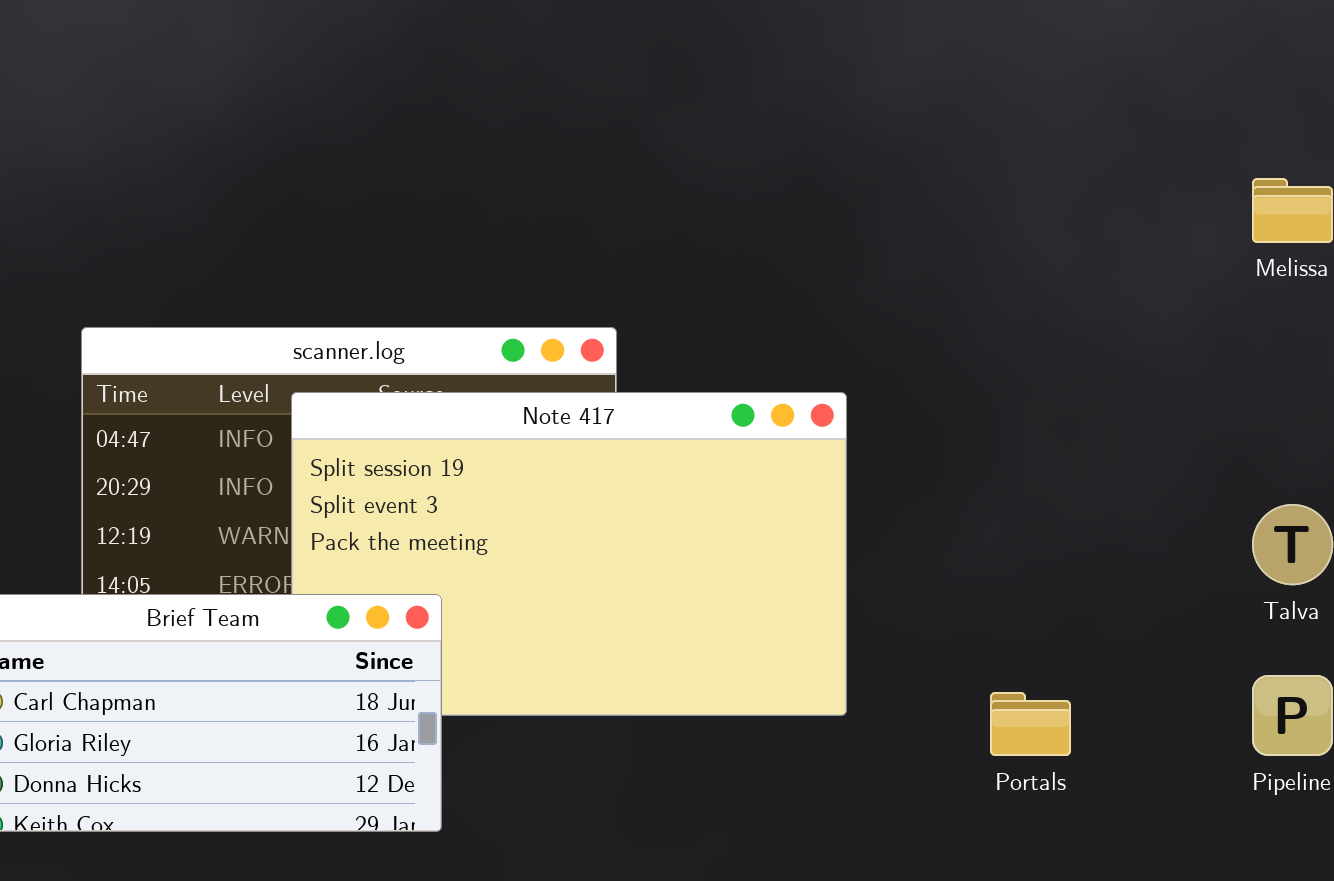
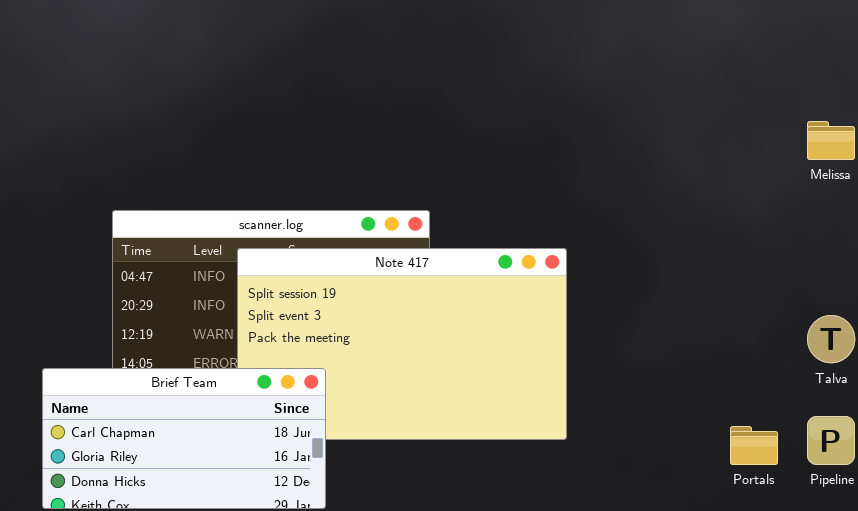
Portals: [990,692,1071,756] -> [730,426,778,465], moved

